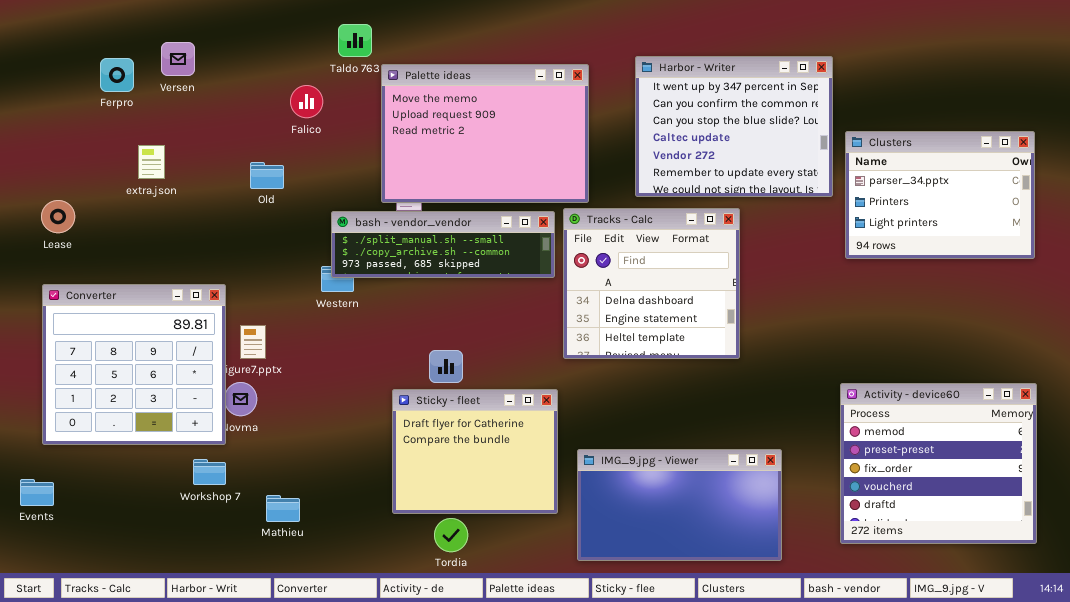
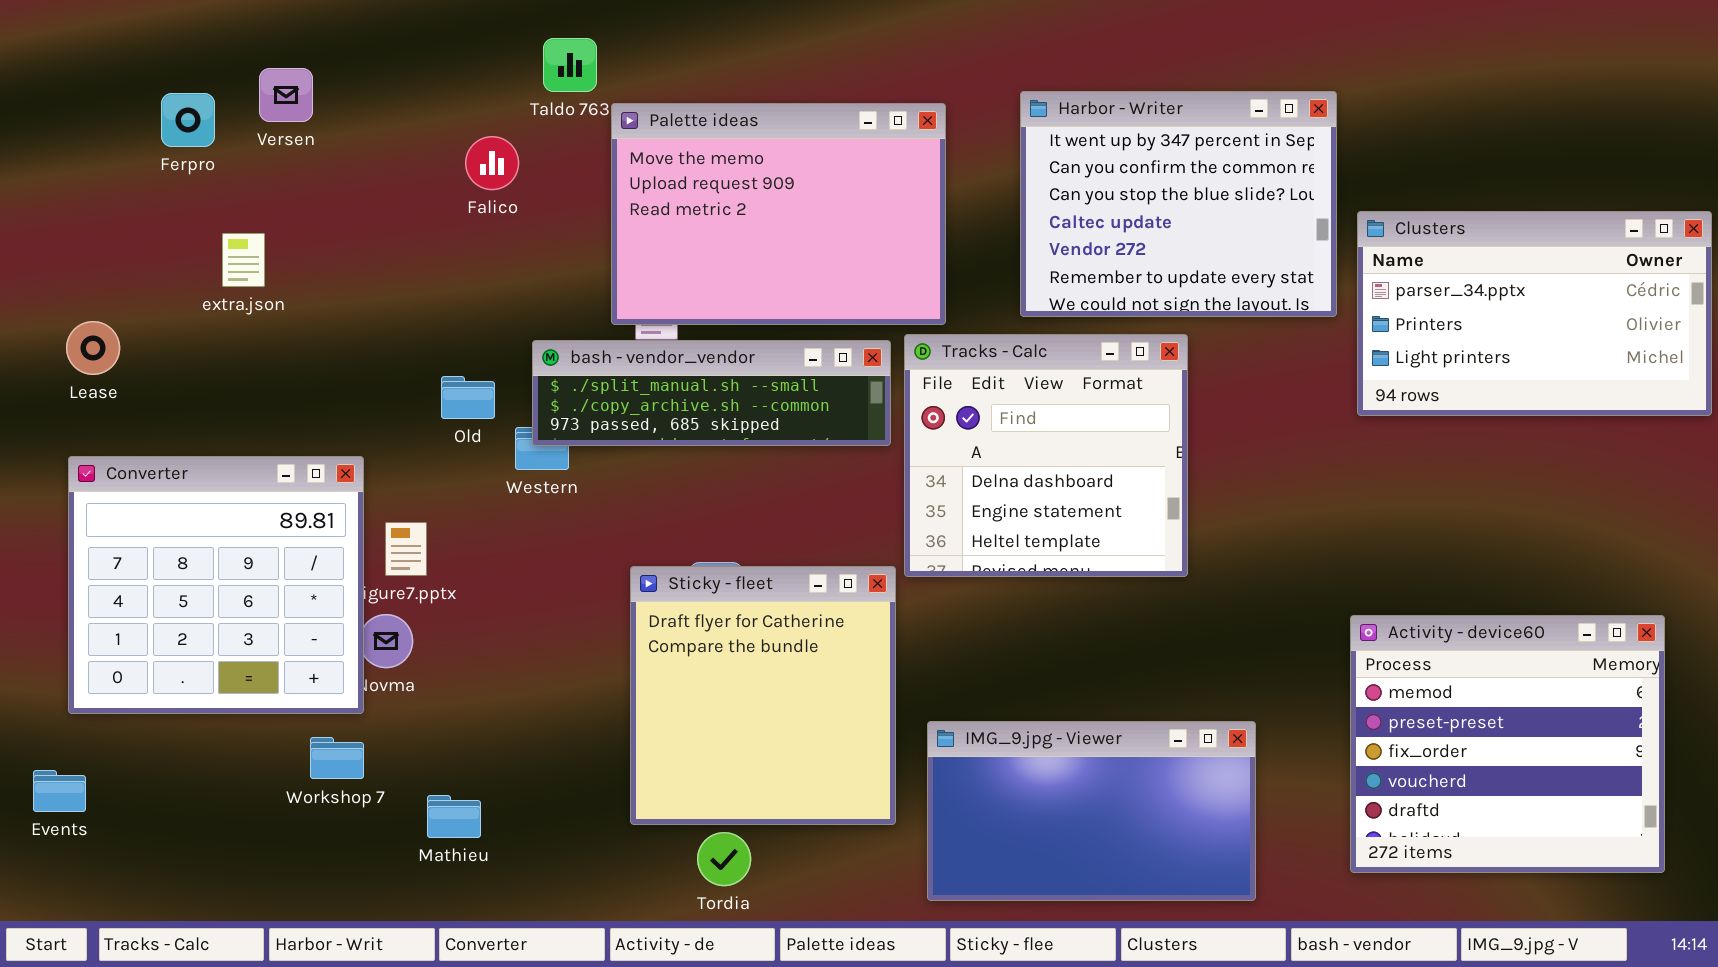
Clusters: [845,131,1035,259] -> [1357,211,1712,416], resized
Old: [250,162,284,189] -> [441,376,495,419], moved
Sticky - fleet: [392,389,558,514] -> [630,566,896,825], resized

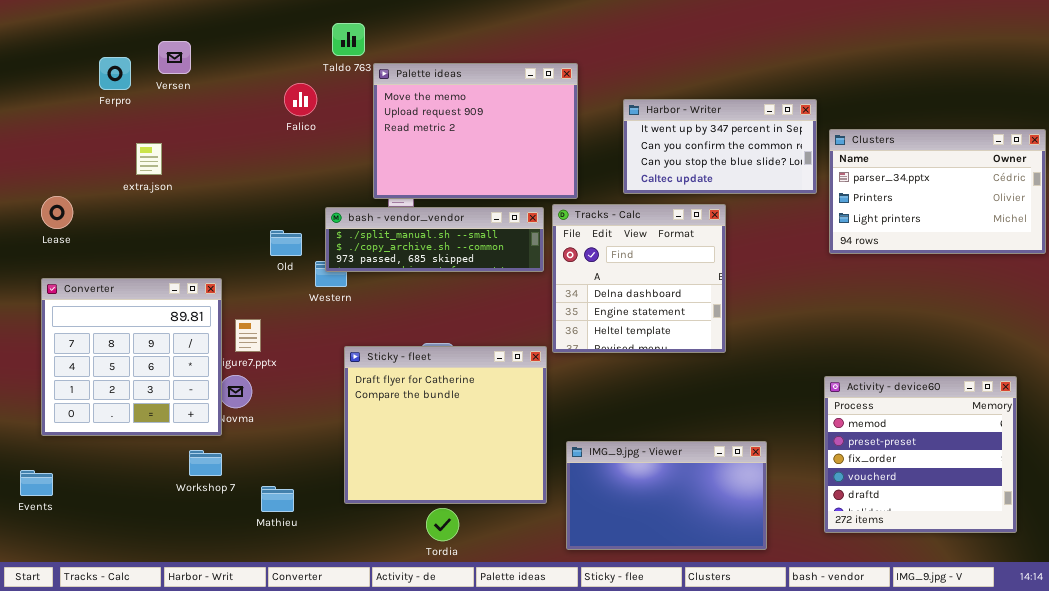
Harbor - Writer: [1020,91,1337,317] -> [623,99,817,194], resized
Sticky - fleet: [630,566,896,825] -> [344,346,547,504], resized

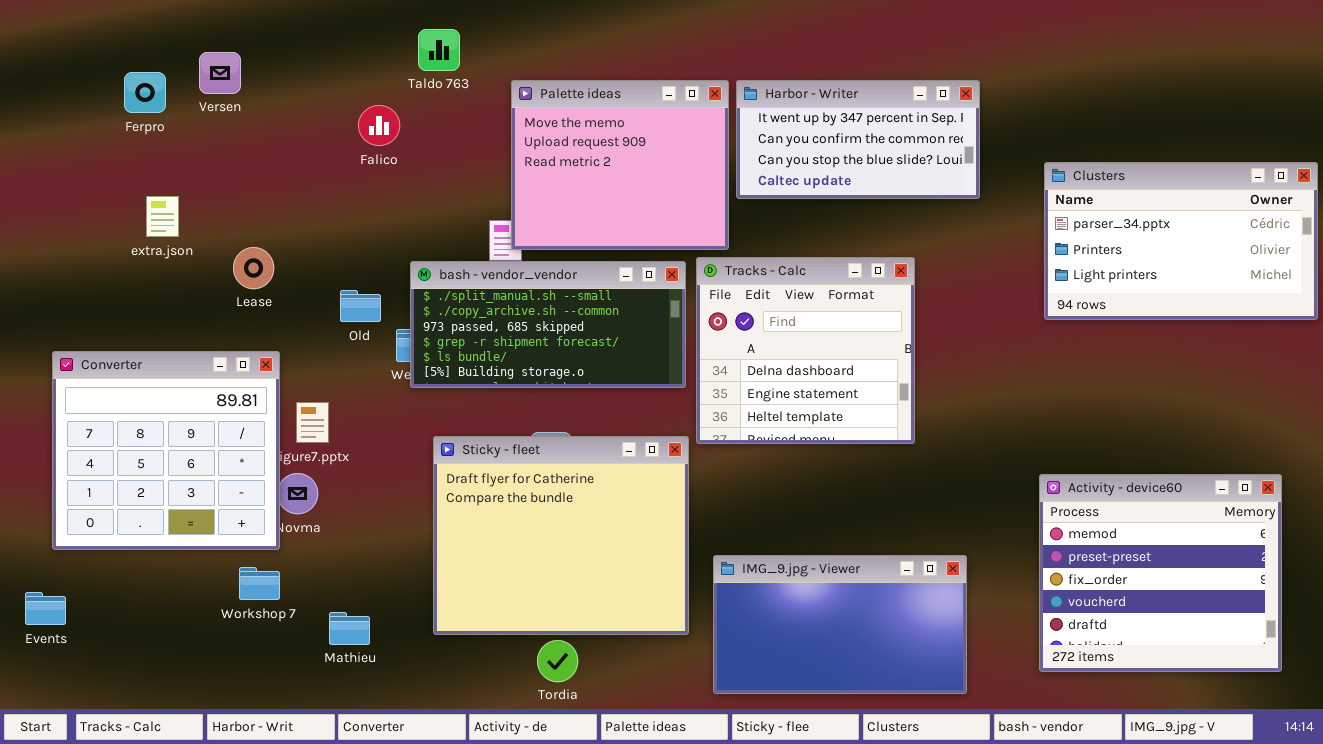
Palette ideas: [373,63,578,199] -> [511,80,729,250], resized
Harbor - Writer: [623,99,817,194] -> [736,80,980,199], moved
extra.json: [136,143,162,175] -> [146,196,179,237], moved
Lease: [41,196,73,229] -> [233,247,274,289], moved
bash - vendor_vendor: [325,207,544,272] -> [410,261,686,388], resized

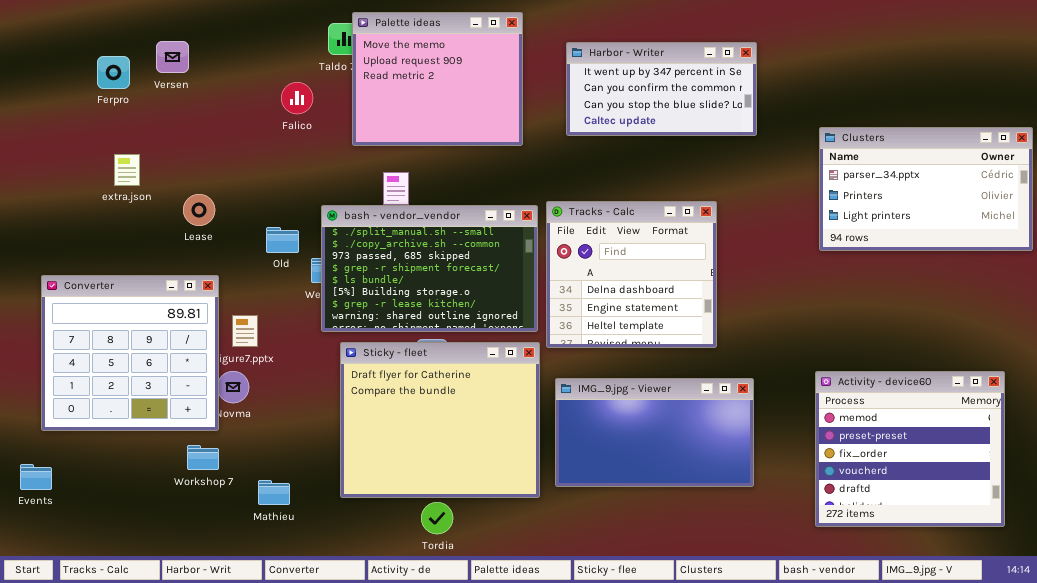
Palette ideas: [511,80,729,250] -> [352,12,523,146], moved
Harbor - Writer: [736,80,980,199] -> [566,42,757,136], moved
bash - vendor_vendor: [410,261,686,388] -> [321,205,538,332], resized
IMG_9.jpg - Viewer: [713,555,967,694] -> [555,378,754,487], moved

